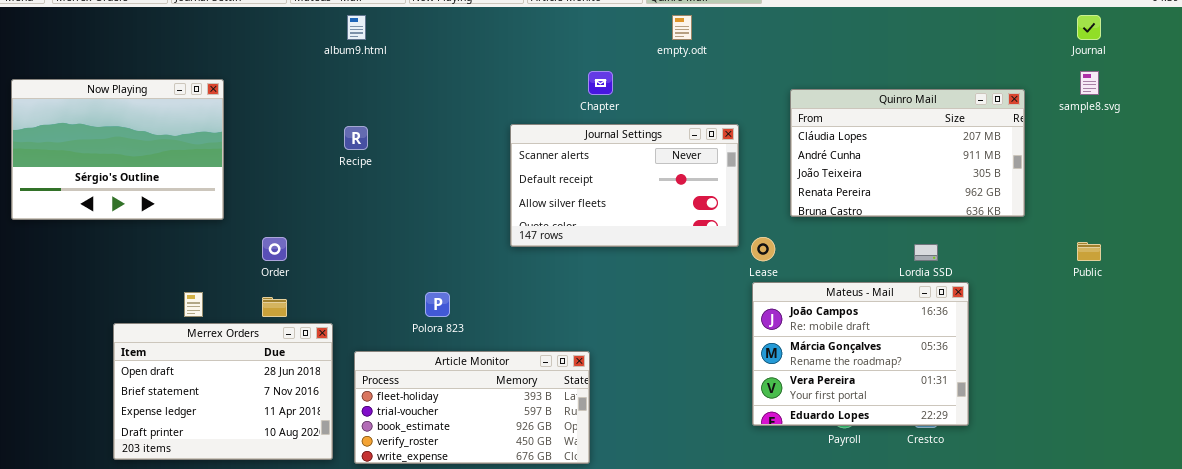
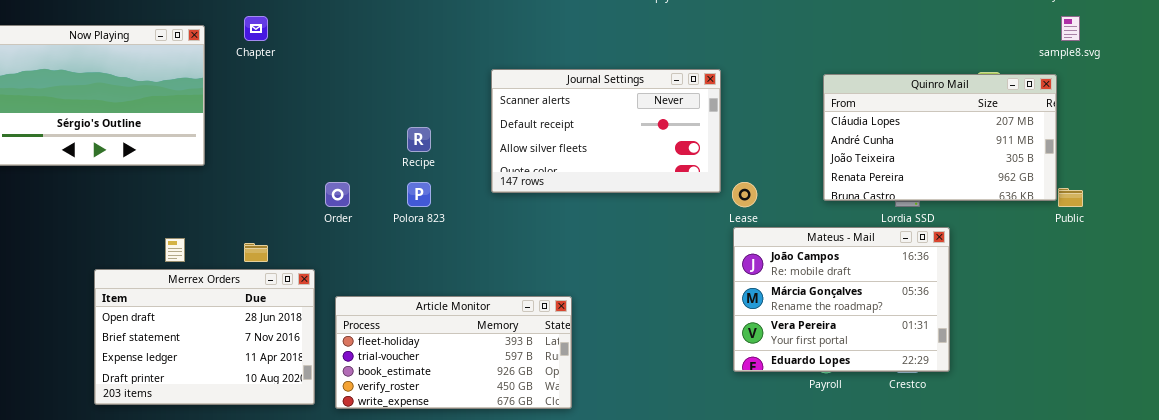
Chapter: [588,71,613,95] -> [244,16,268,41], moved
Quinro Mail: [790,89,1025,217] -> [823,74,1057,201], moved
Recipe: [344,126,368,150] -> [407,127,431,152], moved
Order: [262,237,287,261] -> [325,182,350,207], moved
Polora 823: [425,292,450,317] -> [407,182,431,207], moved

